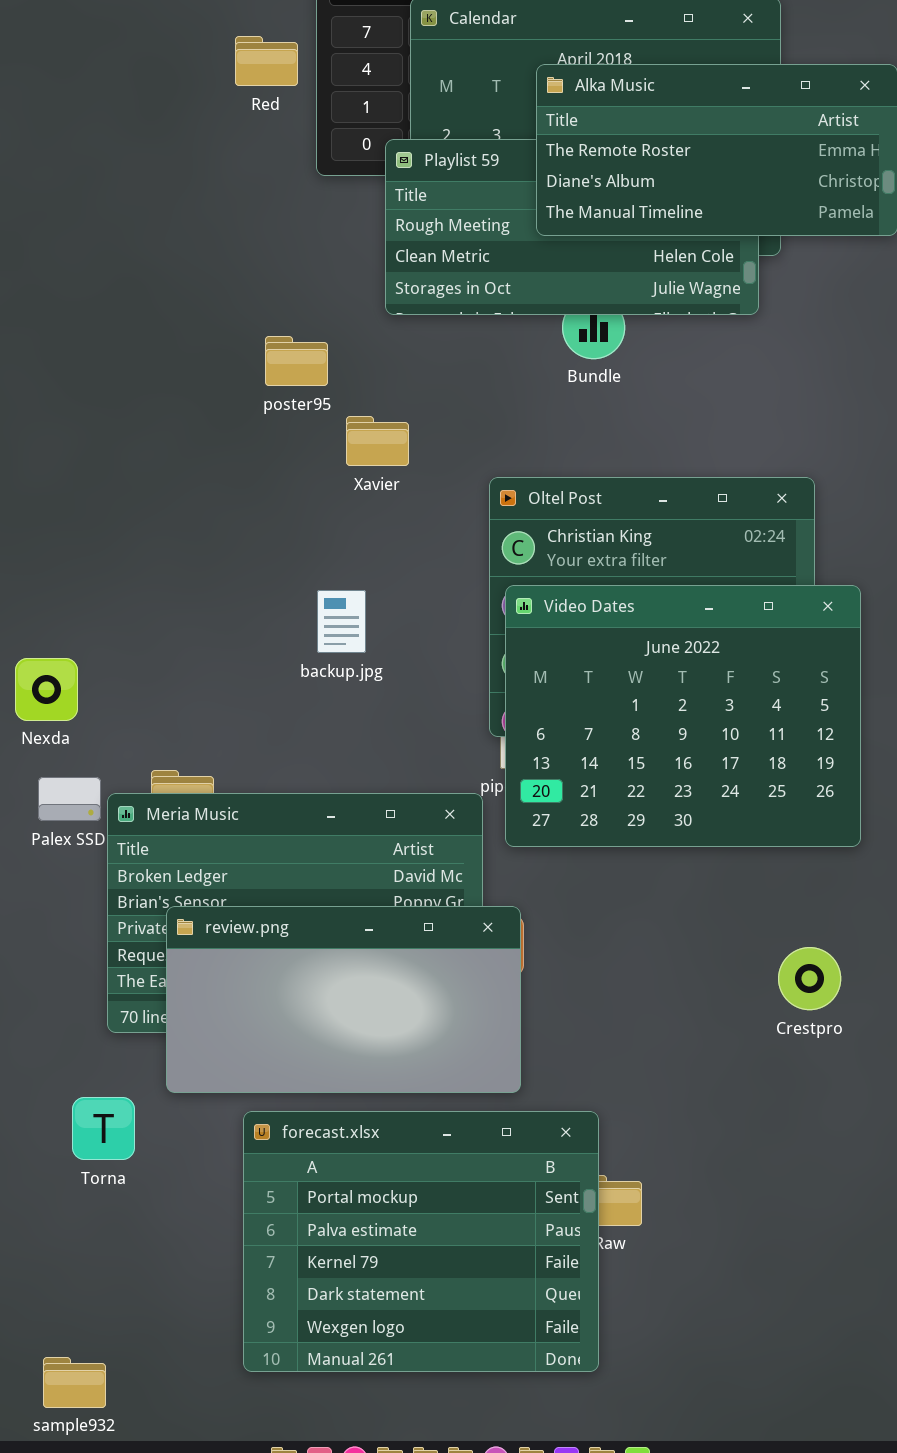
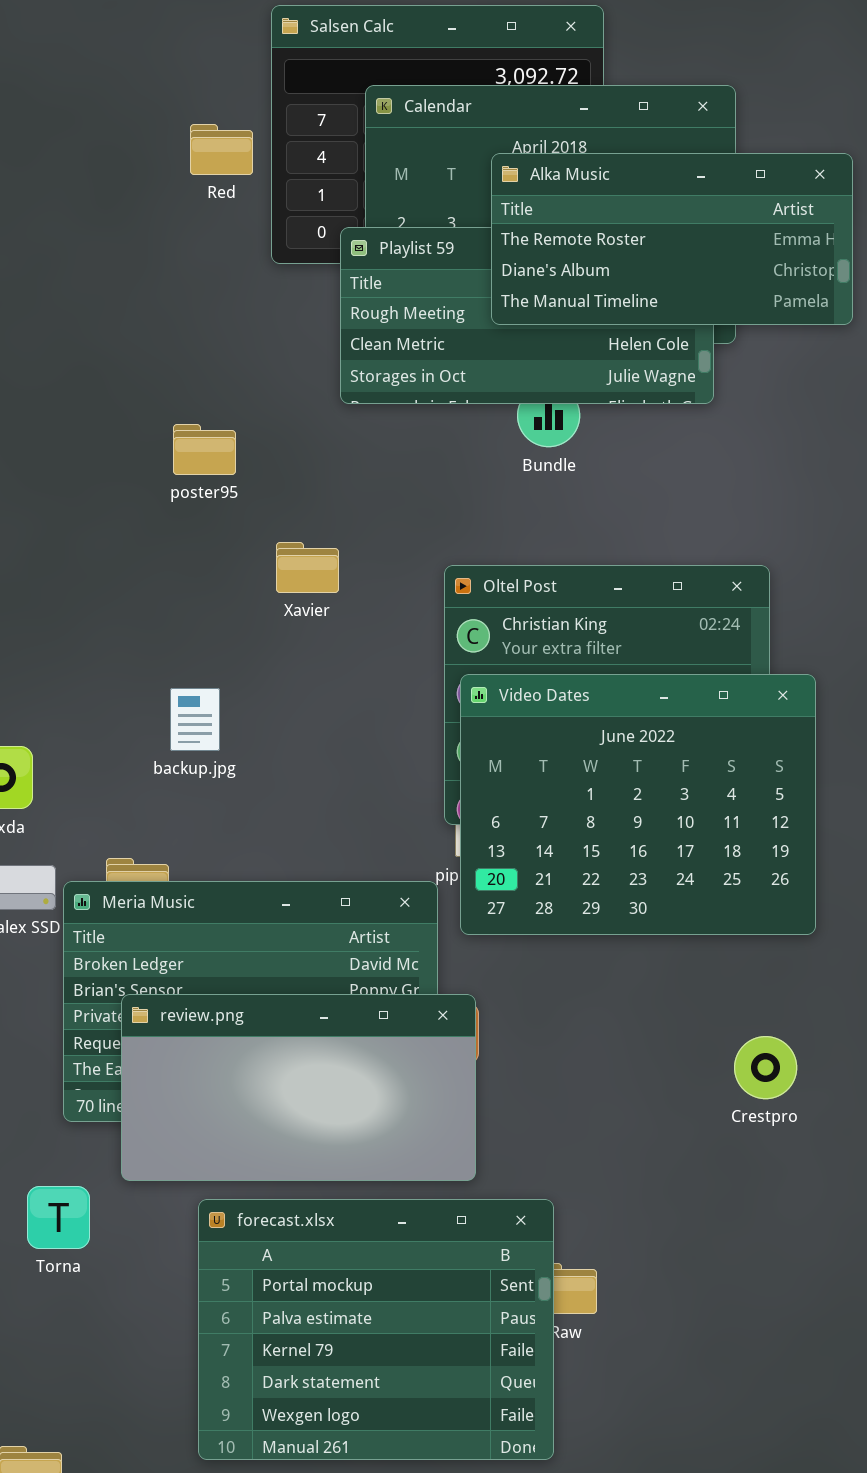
poster95: [265,336,328,386] -> [173,424,236,475], moved
Xavier: [346,416,409,466] -> [276,542,339,593], moved
backup.jpg: [317,590,366,653] -> [170,688,220,751], moved

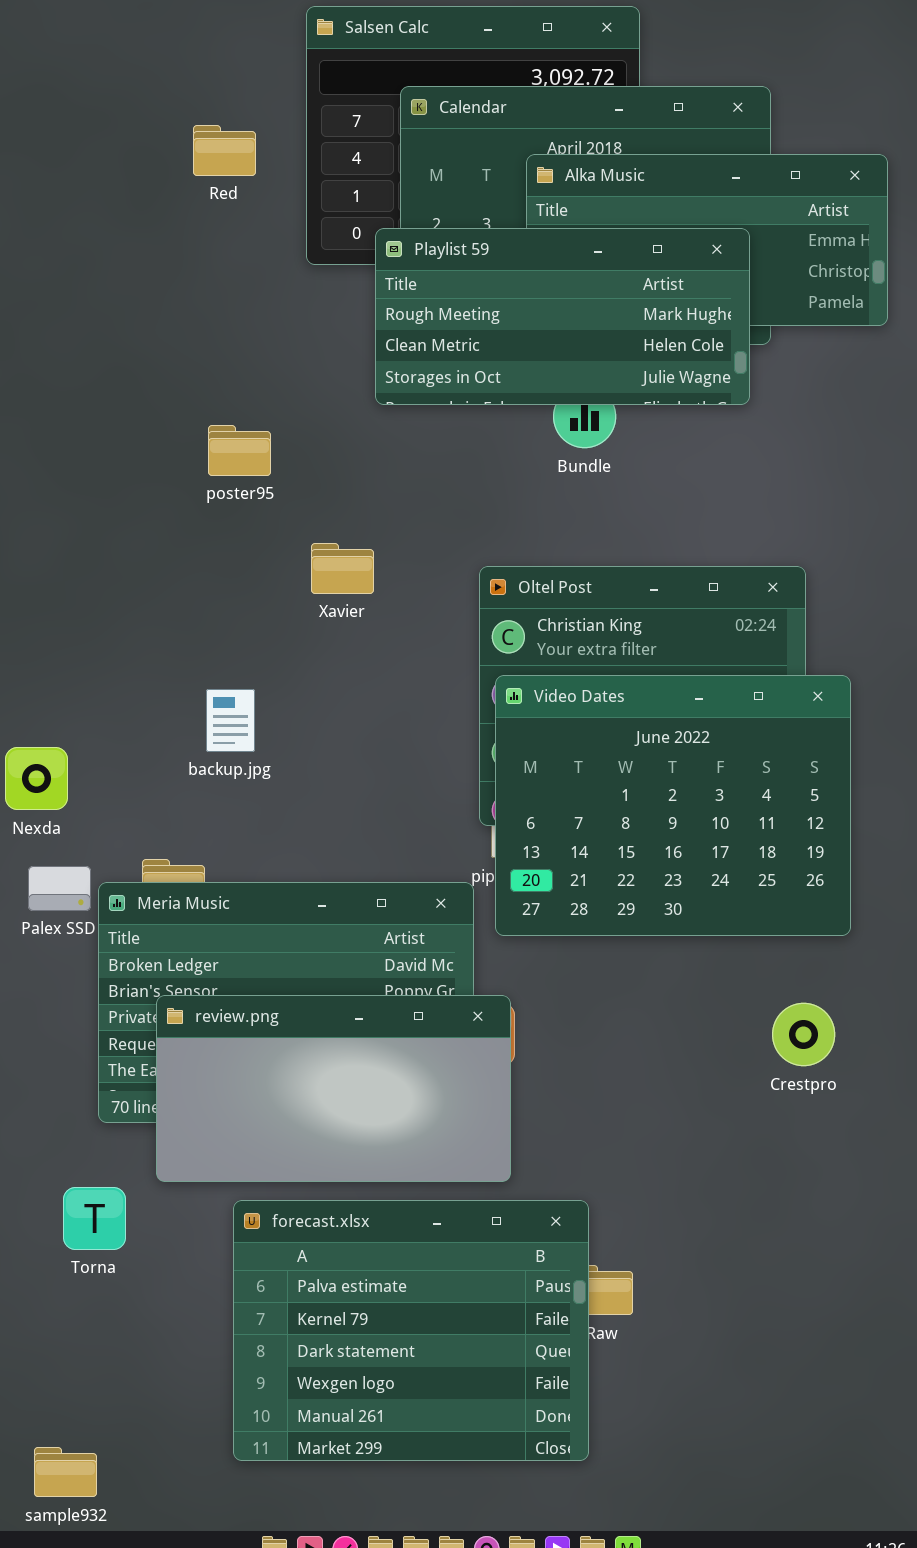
Red: [190,124,253,175] -> [193,125,256,176], moved
Playlist 59: [340,227,714,404] -> [375,228,750,405], raised
Crestpro: [734,1036,797,1099] -> [772,1003,835,1066], moved
forecast.xlsx: [198,1199,554,1460] -> [233,1200,589,1461], scrolled down 1 row

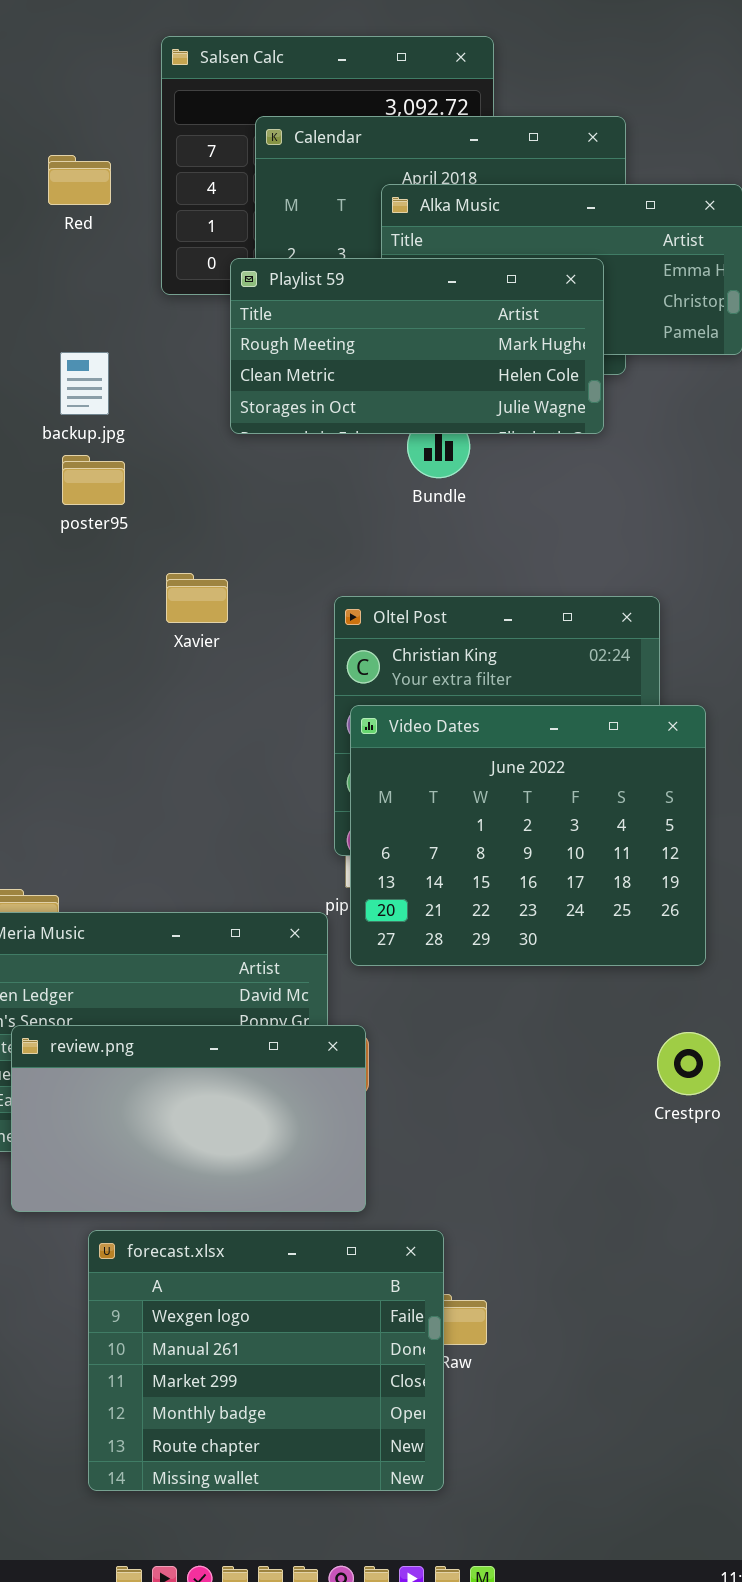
backup.jpg: [206,689,255,752] -> [60,352,109,415], moved
Crestpro: [772,1003,835,1066] -> [657,1032,720,1095], moved
forecast.xlsx: [233,1200,589,1461] -> [88,1230,444,1491], scrolled down 3 rows

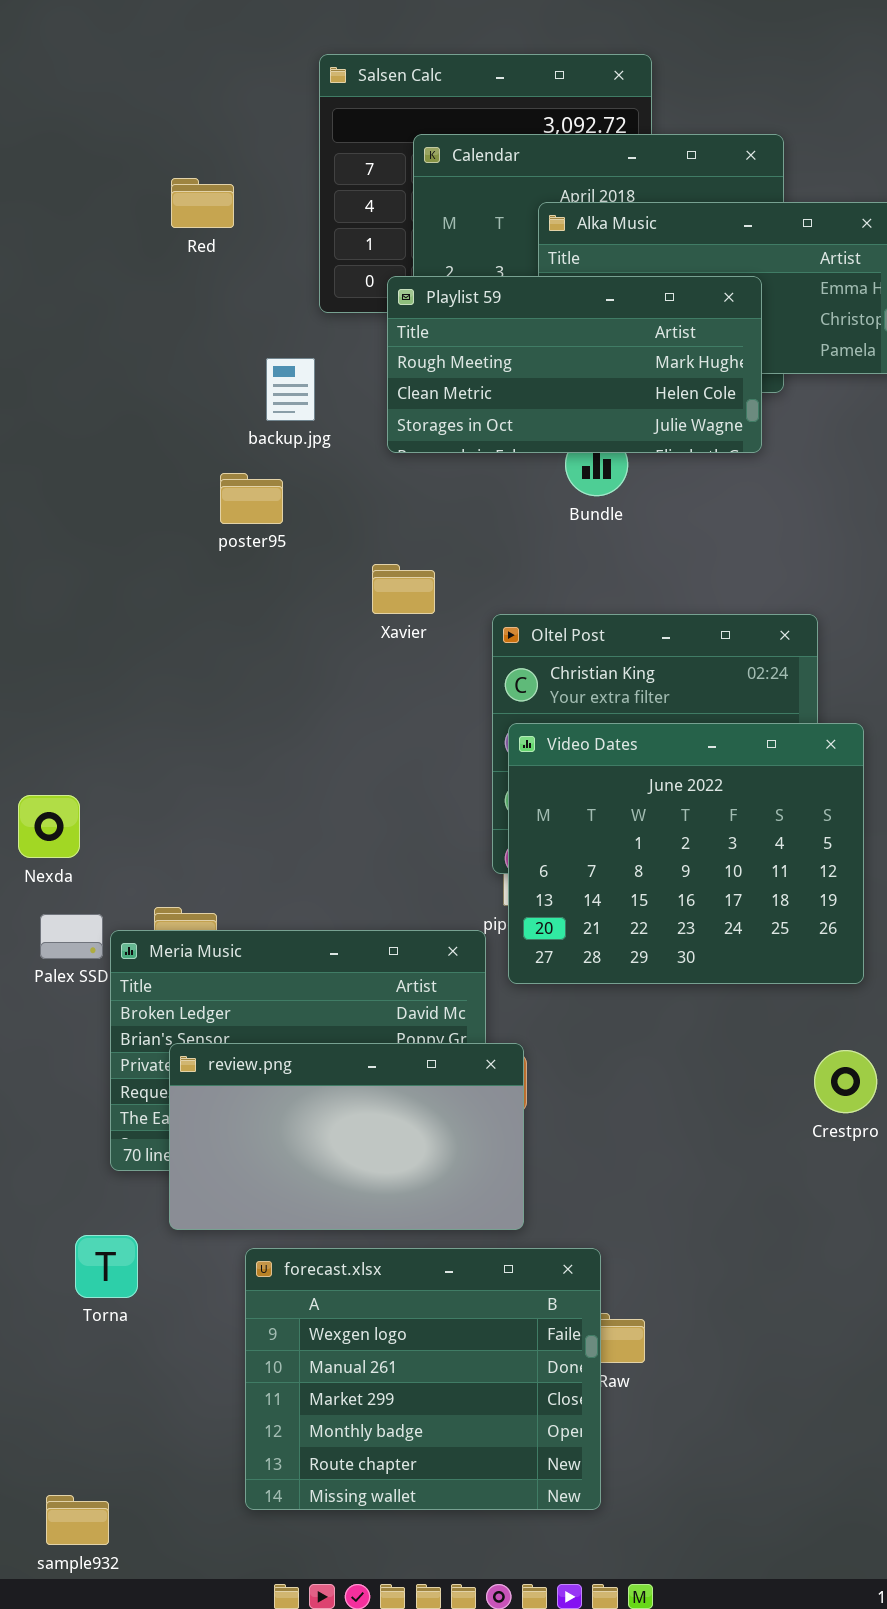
Red: [48,155,111,205] -> [171,178,234,228], moved
backup.jpg: [60,352,109,415] -> [266,358,315,421], moved
Xavier: [166,573,228,623] -> [372,564,435,614], moved

